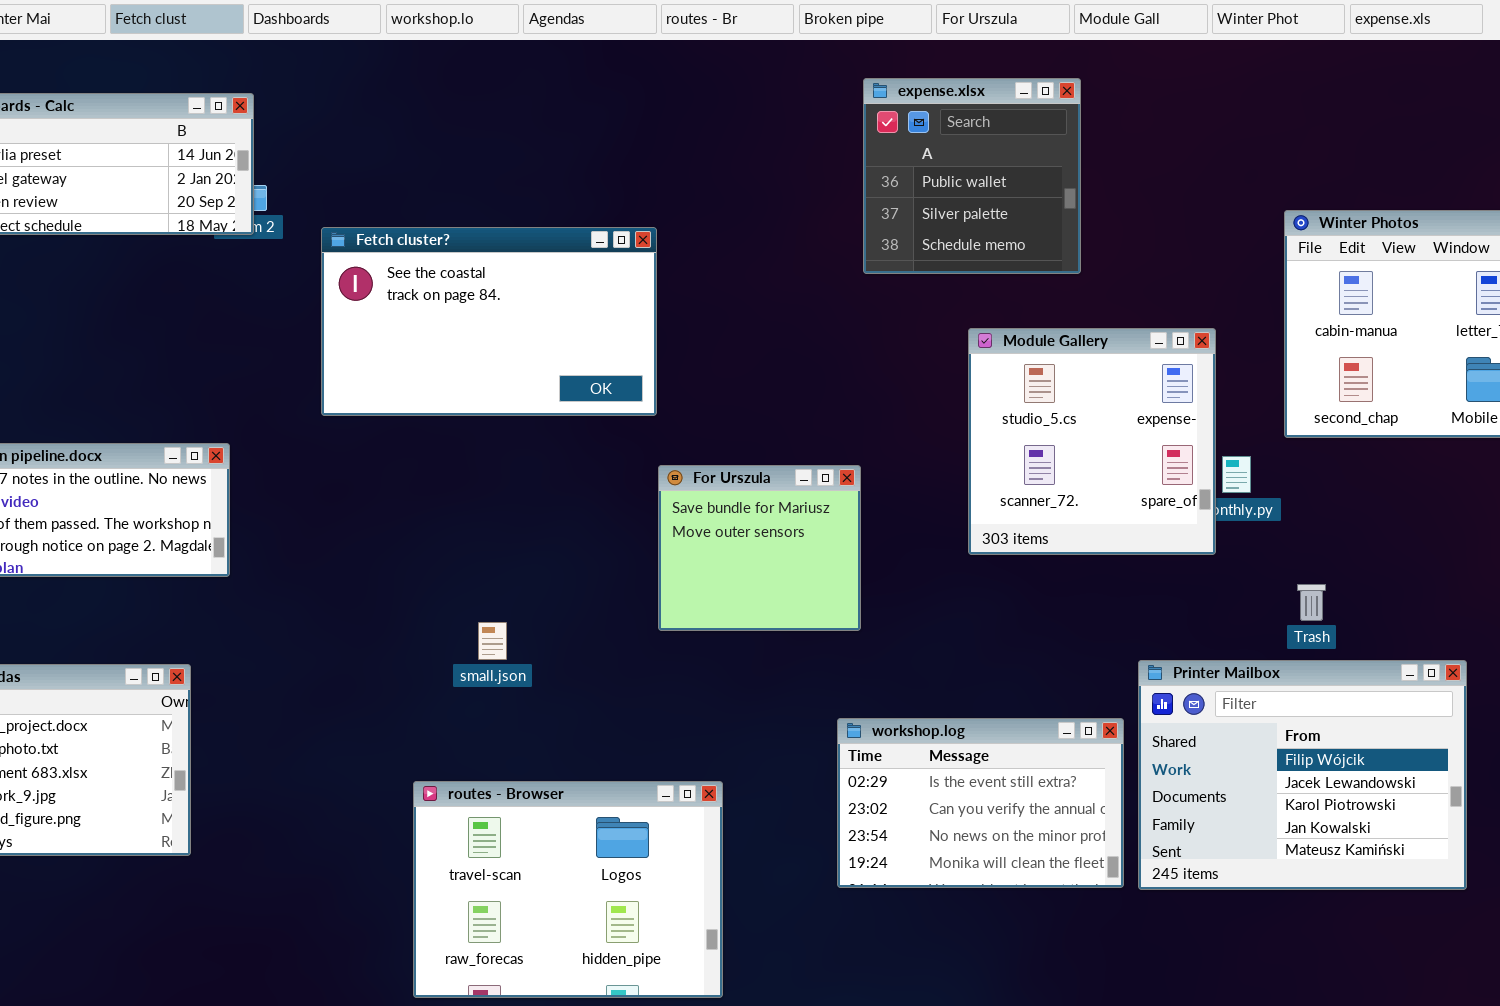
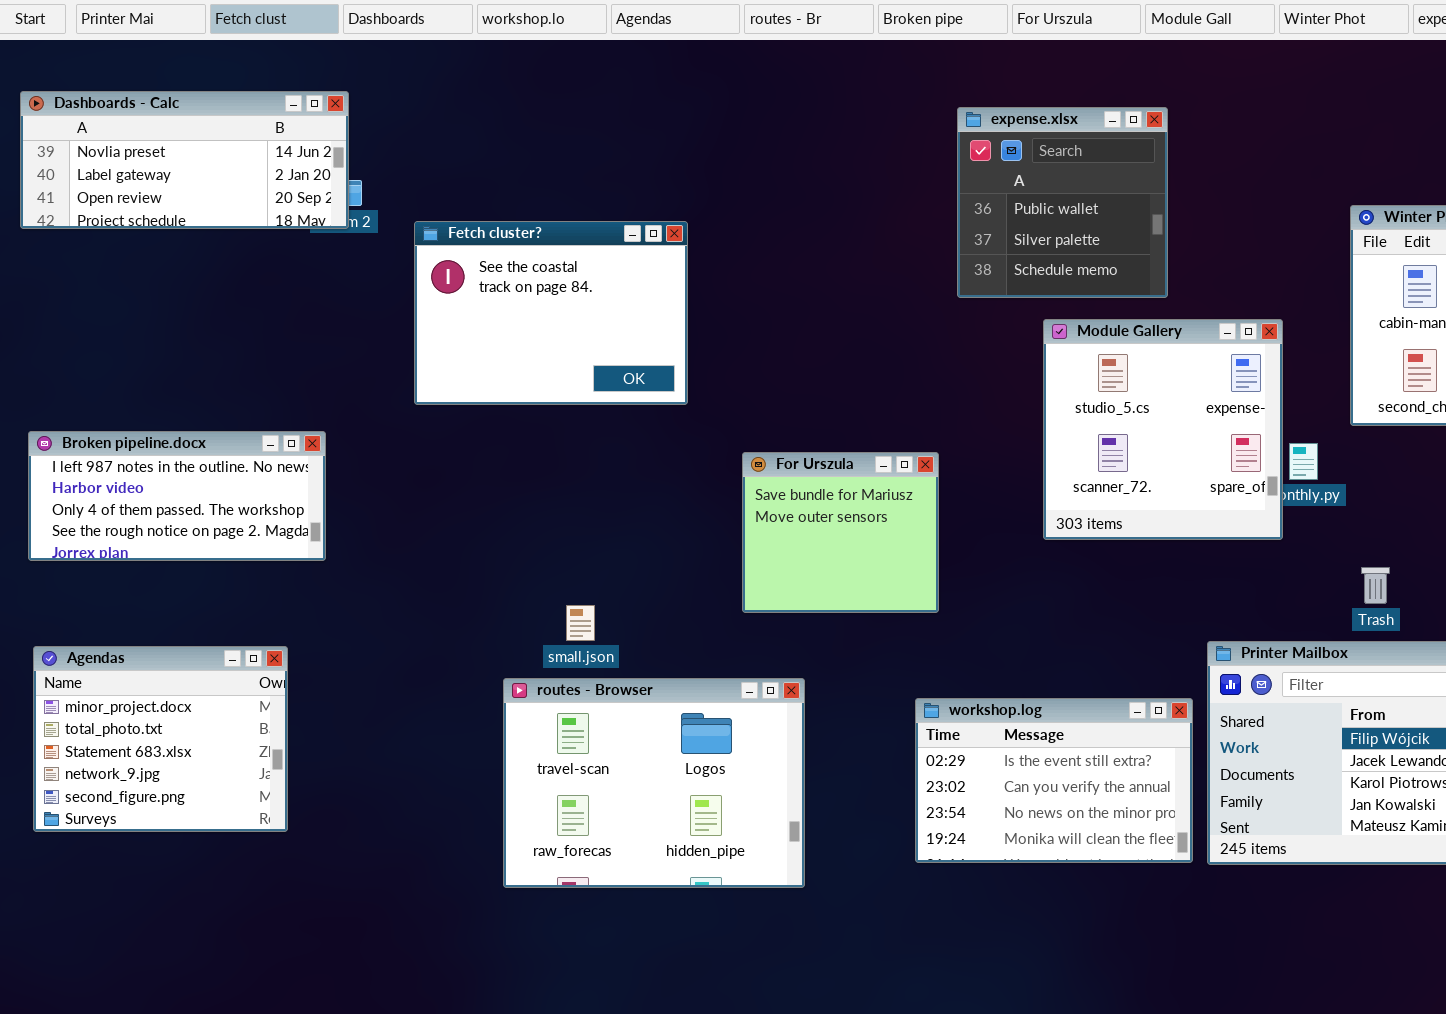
expense.xlsx: [863,78,1081,274] -> [957,107,1168,298], moved
Fetch cluster?: [321,227,657,416] -> [414,221,688,405], resized
routes - Browser: [413,781,723,998] -> [503,678,805,888], moved

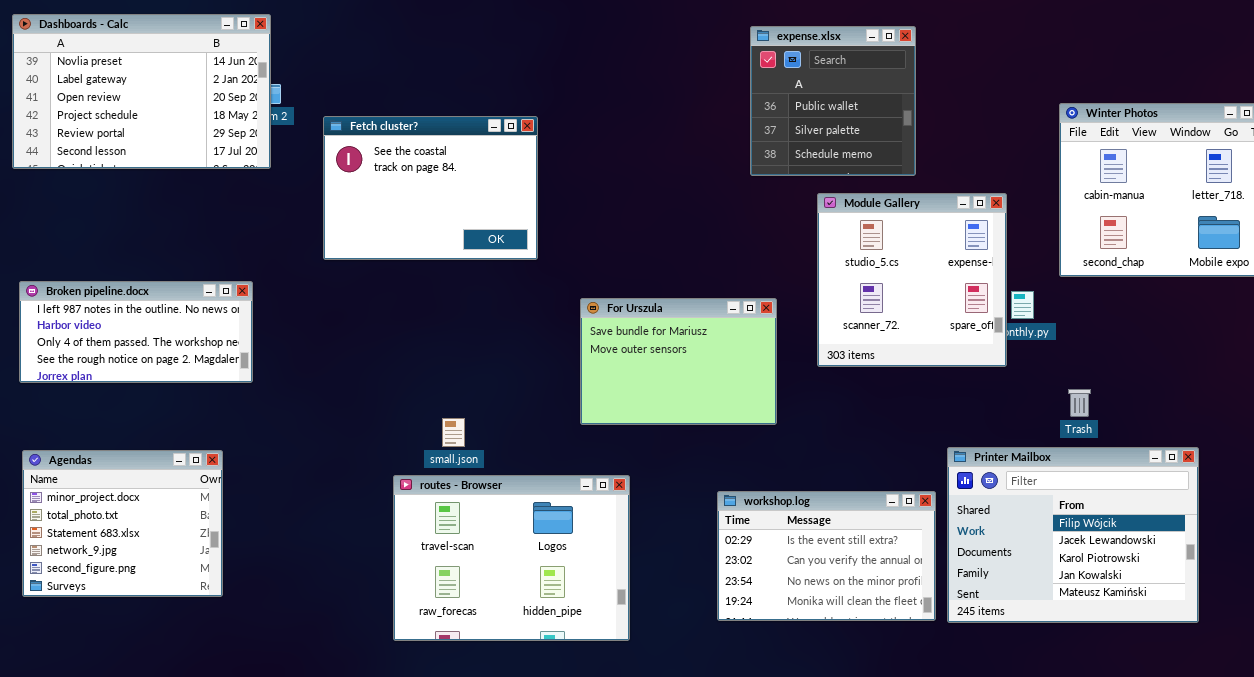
Dashboards - Calc: [20,91,349,229] -> [12,14,271,169], resized
For Urszula: [742,452,939,613] -> [580,298,777,425], resized

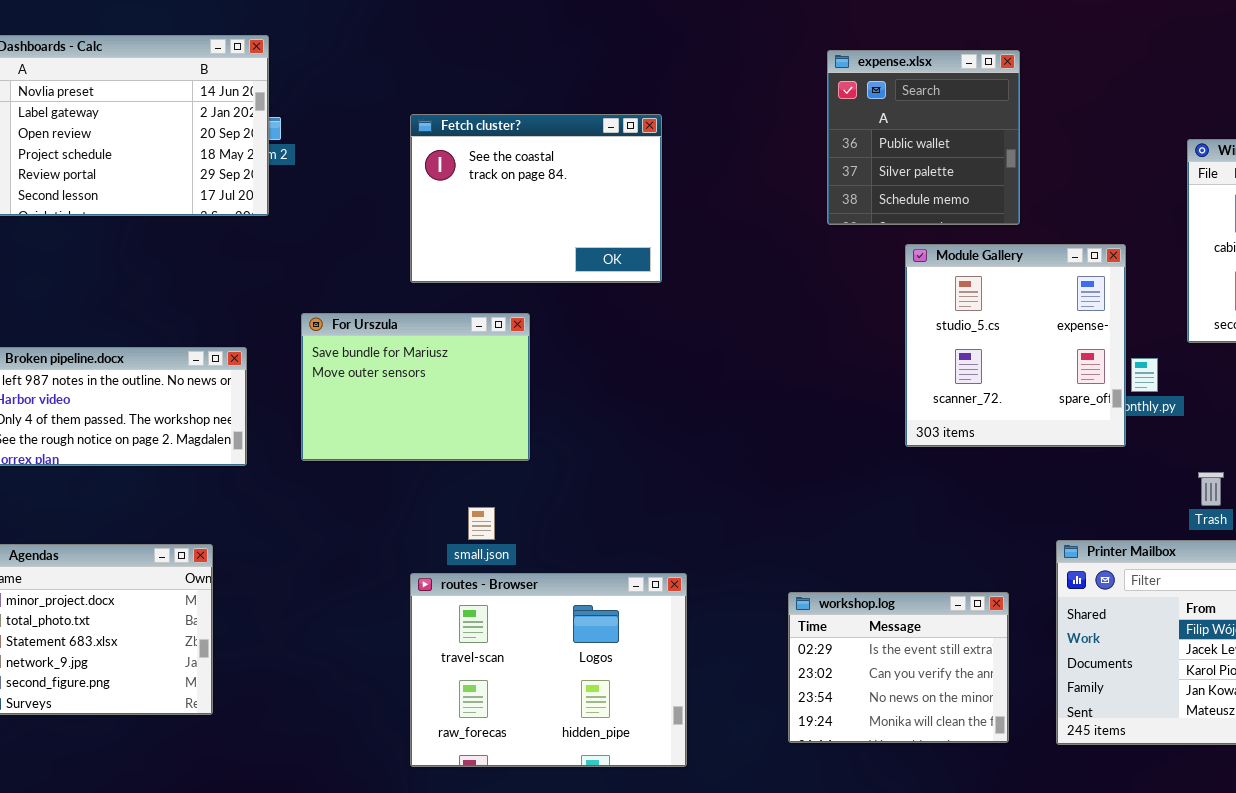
Fetch cluster?: [323,116,538,260] -> [410,114,662,283], moved
For Urszula: [580,298,777,425] -> [301,313,530,461], moved
workshop.log: [717,491,936,621] -> [788,592,1009,743], resized

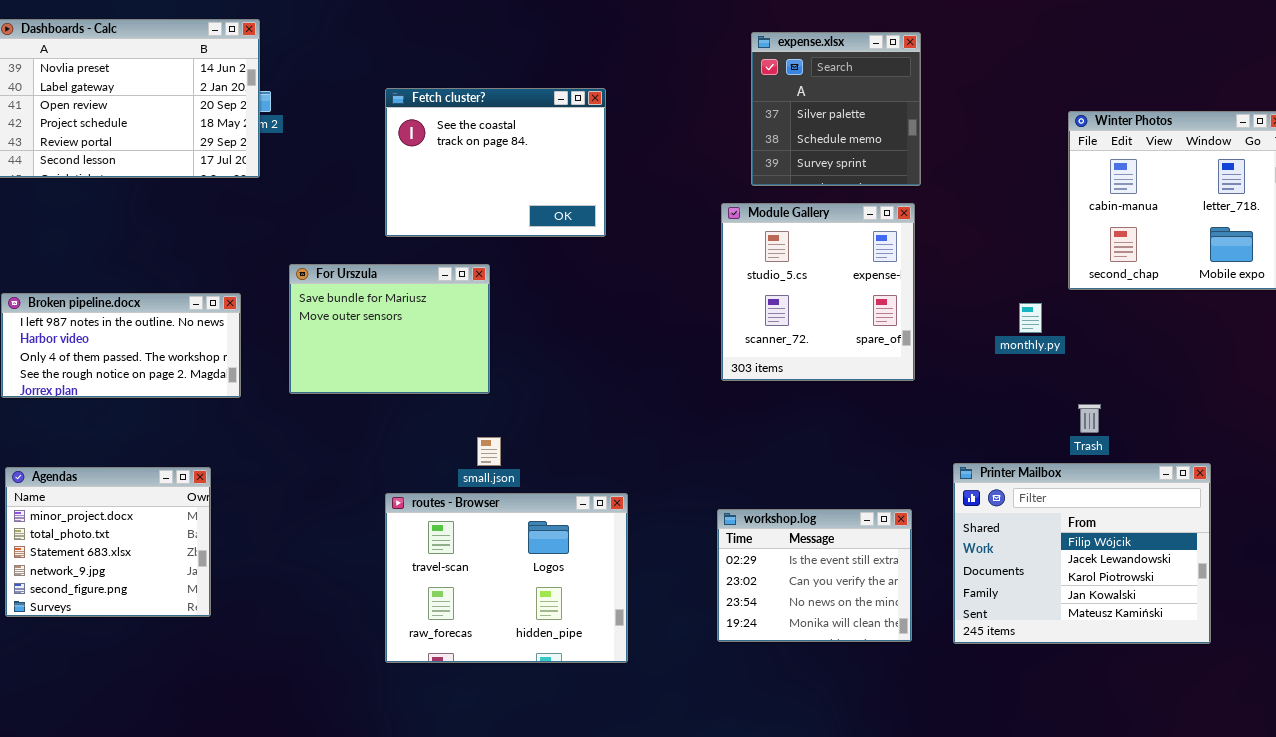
expense.xlsx: [827,50,1020,225] -> [751,32,921,186], scrolled down 1 row
Module Gallery: [905,244,1126,447] -> [721,203,915,381], moved
small.json: [468,507,495,540] -> [477,437,501,466], moved

